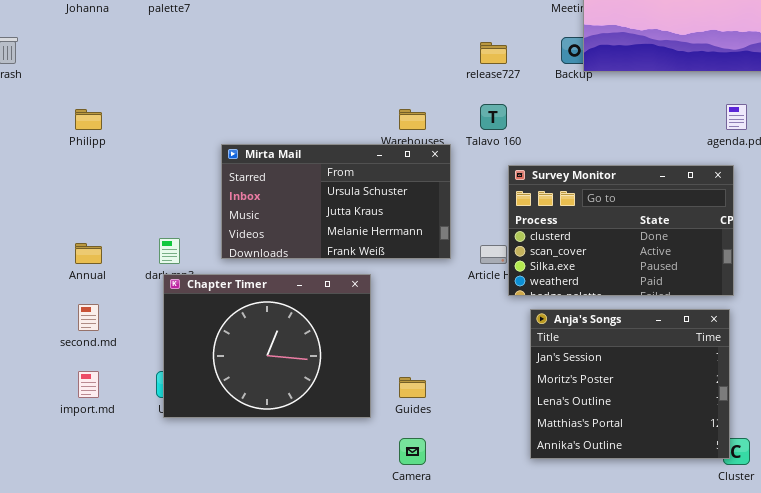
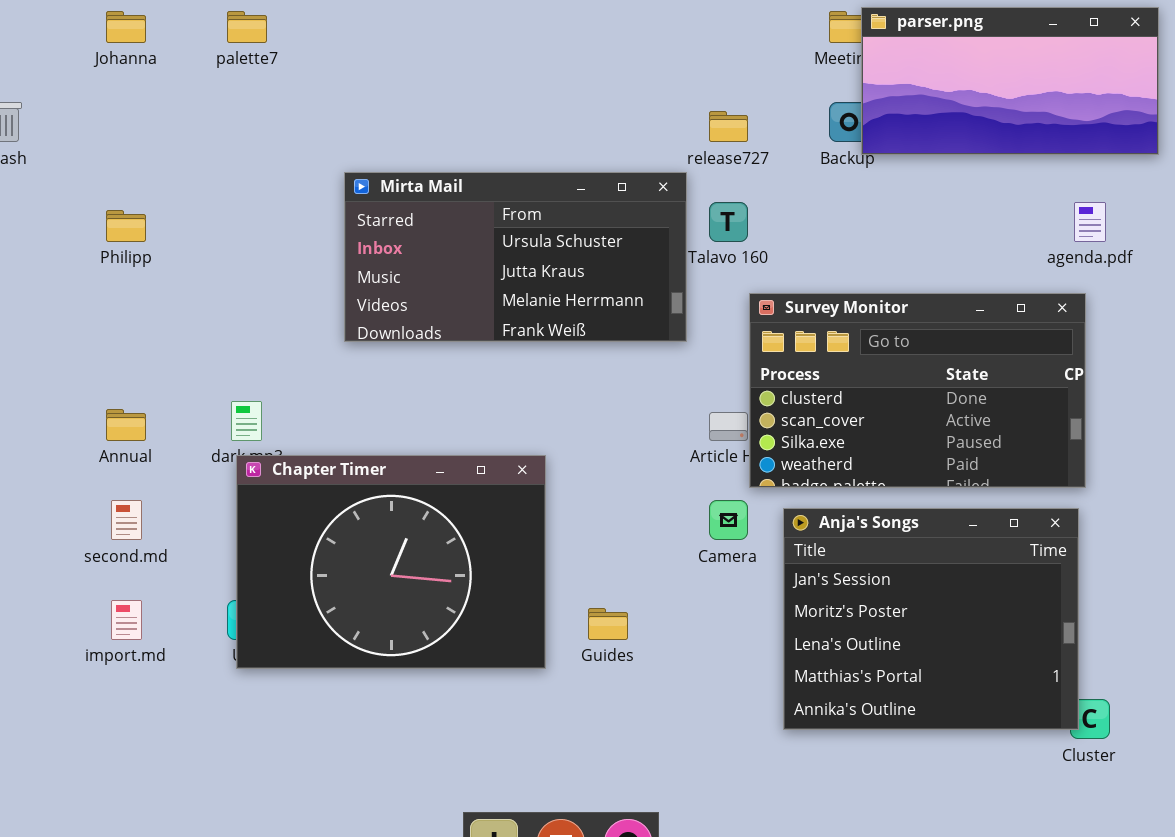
Mirta Mail: [221,144,451,259] -> [344,172,687,342], moved
Camera: [399,438,426,465] -> [709,500,748,540], moved

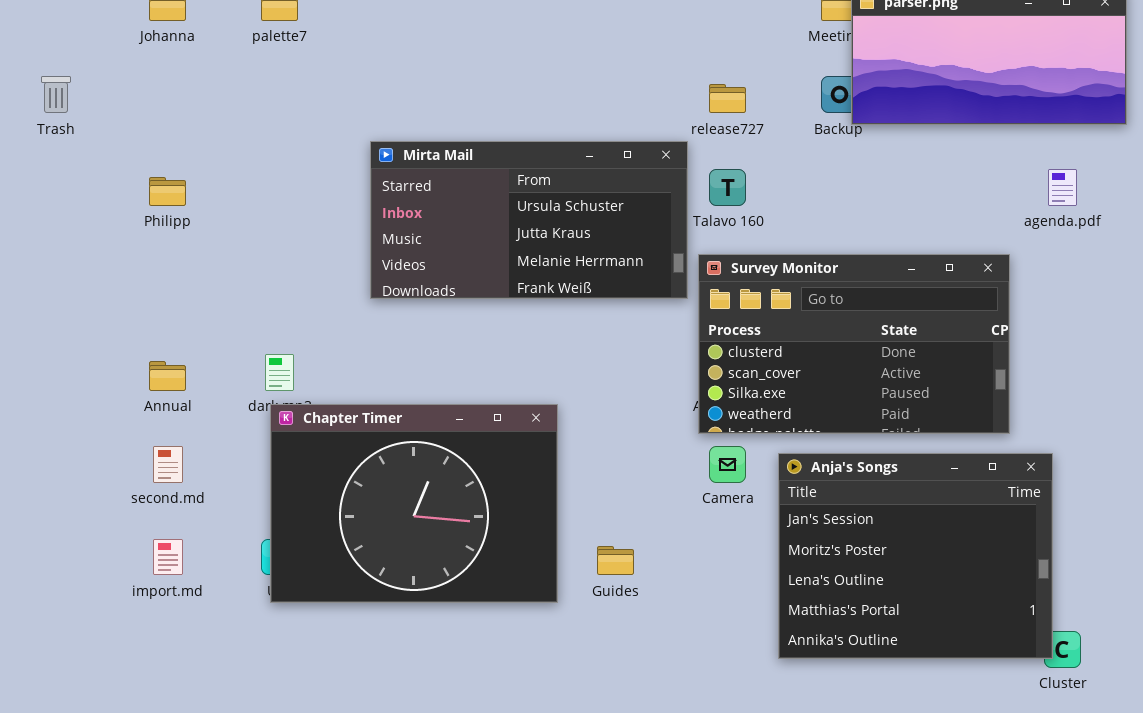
Survey Monitor: [749,293,1086,488] -> [698,254,1010,434], moved

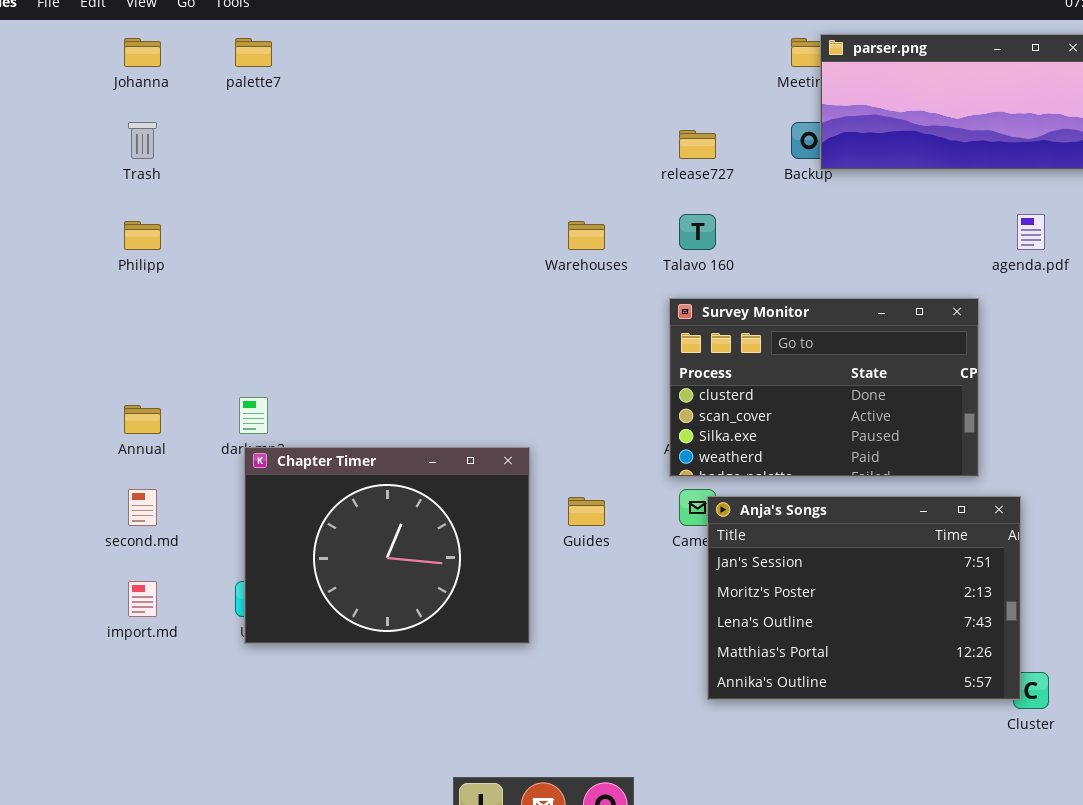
Trash: [41,76,71,113] -> [128,122,157,159], moved
Mirta Mail: [370,141,688,299] -> none, closed
Anja's Songs: [778,453,1053,659] -> [707,496,1021,700], resized
Guides: [597,546,634,575] -> [568,497,605,526], moved

